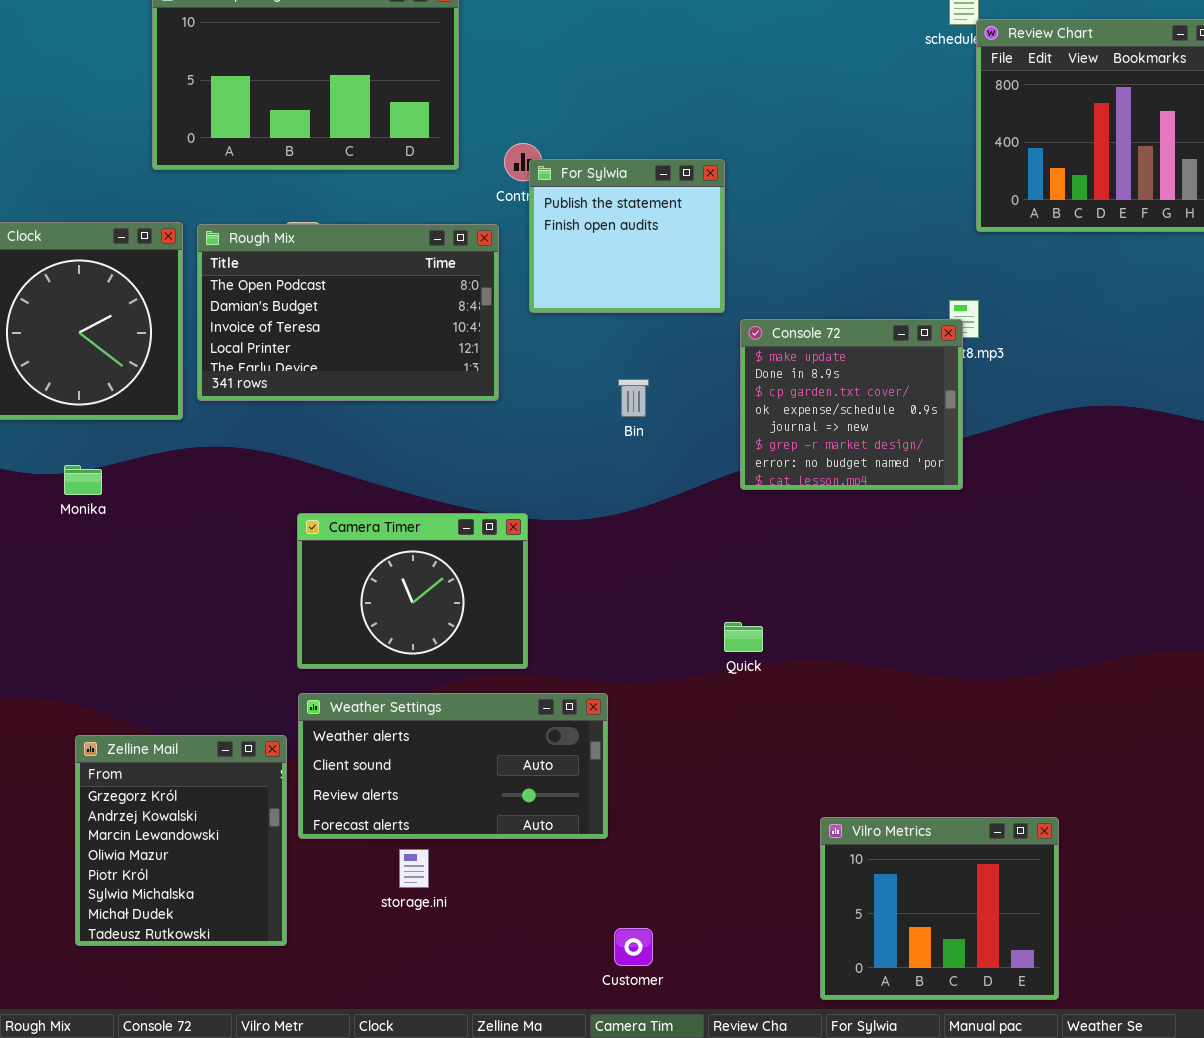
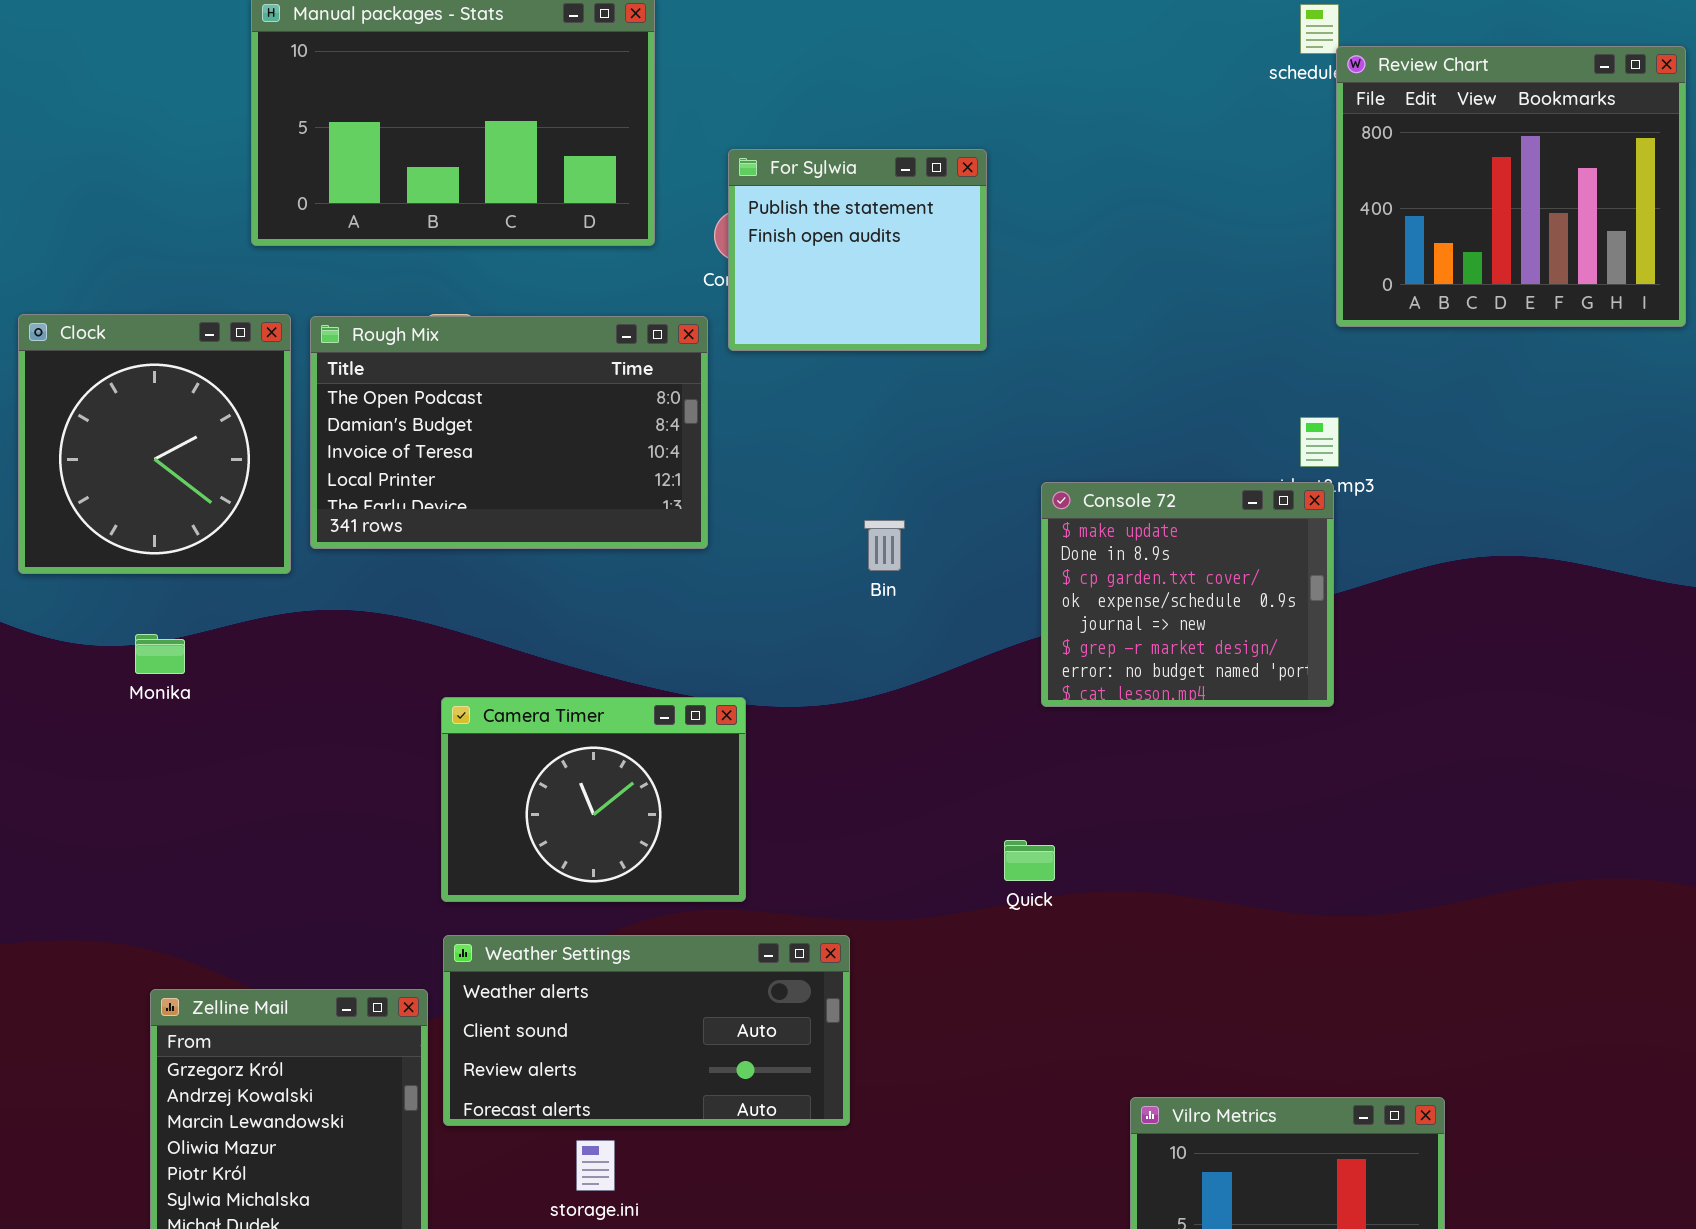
For Sylwia: [529,159,725,313] -> [728,149,987,351], moved
Console 72: [740,319,963,490] -> [1041,482,1334,707], moved

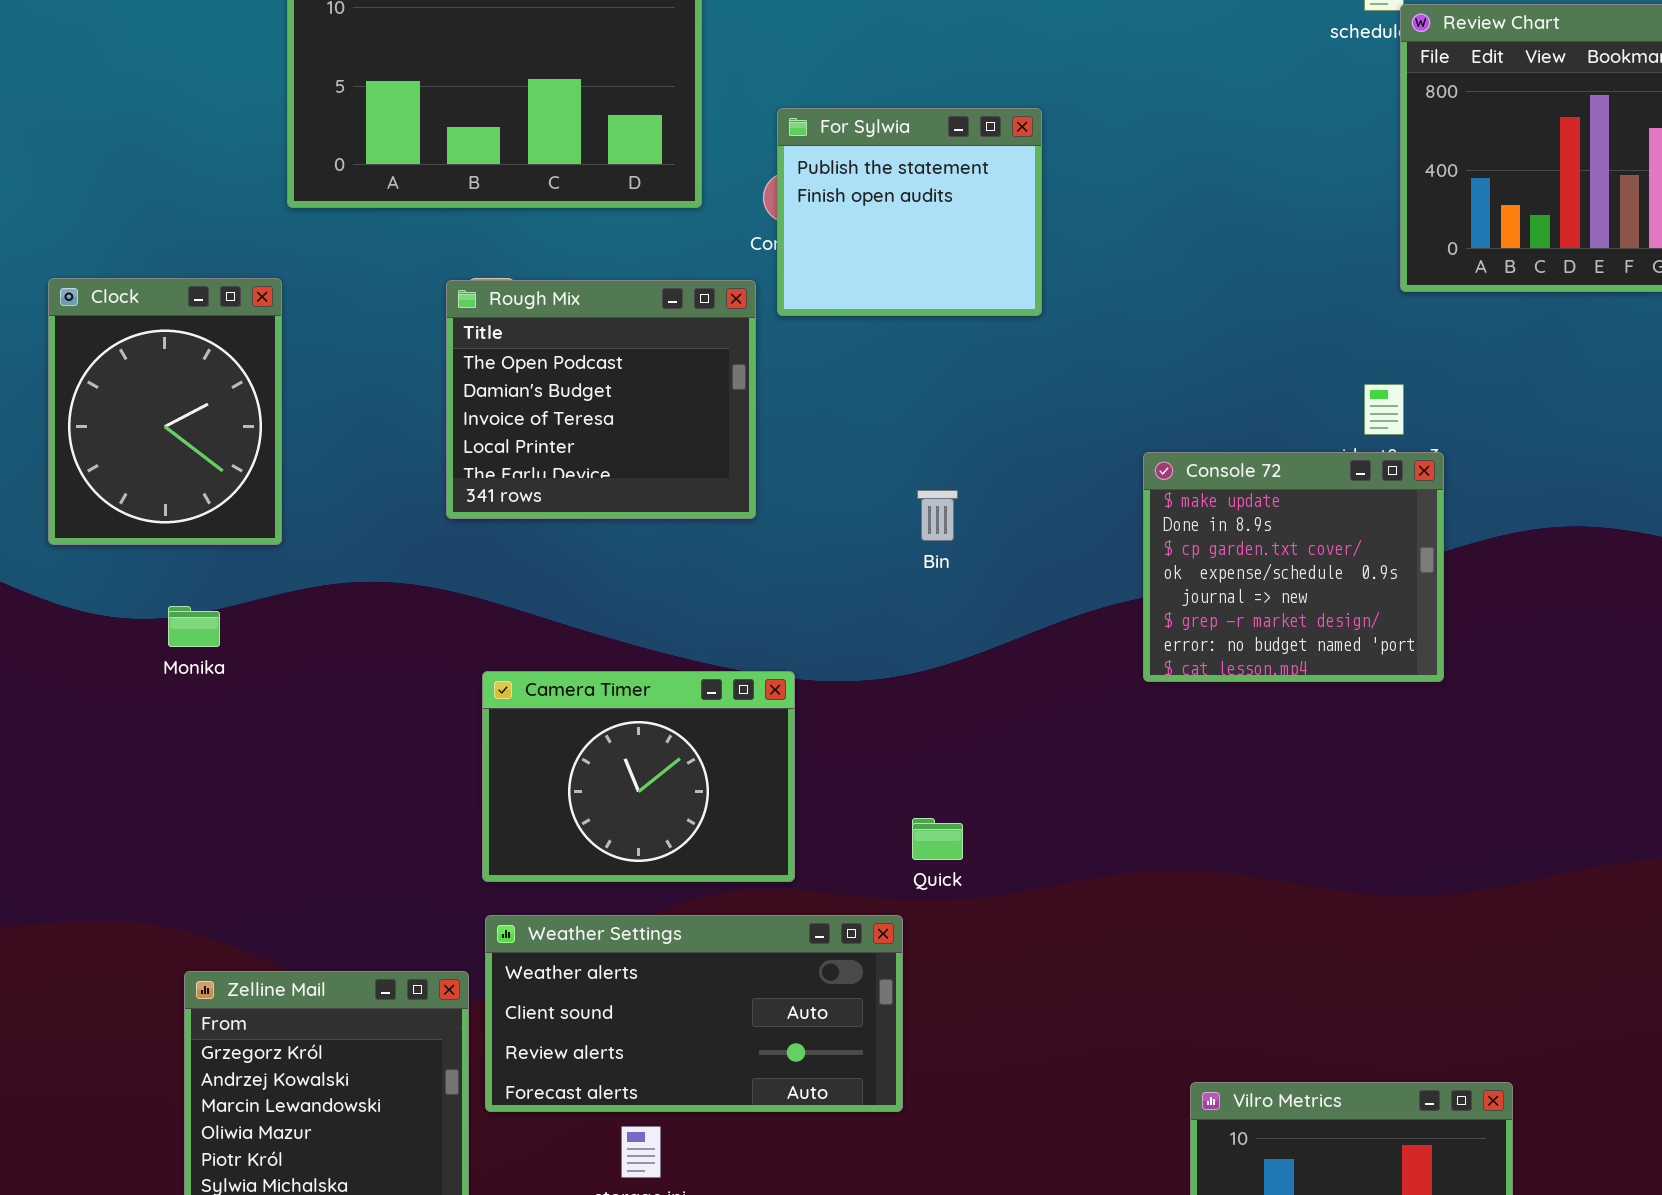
Clock: [18,314,291,574] -> [48,278,282,545], resized
Rough Mix: [310,316,708,549] -> [446,280,756,519], resized
Console 72: [1041,482,1334,707] -> [1143,452,1444,682], moved
Quick: [1004,840,1055,881] -> [912,818,963,860], moved

